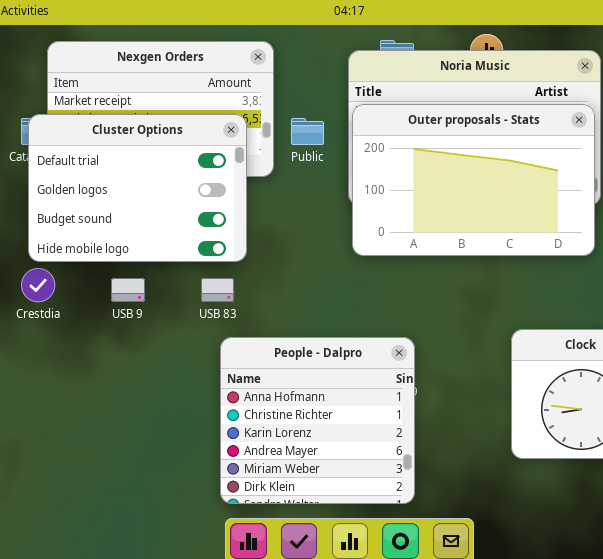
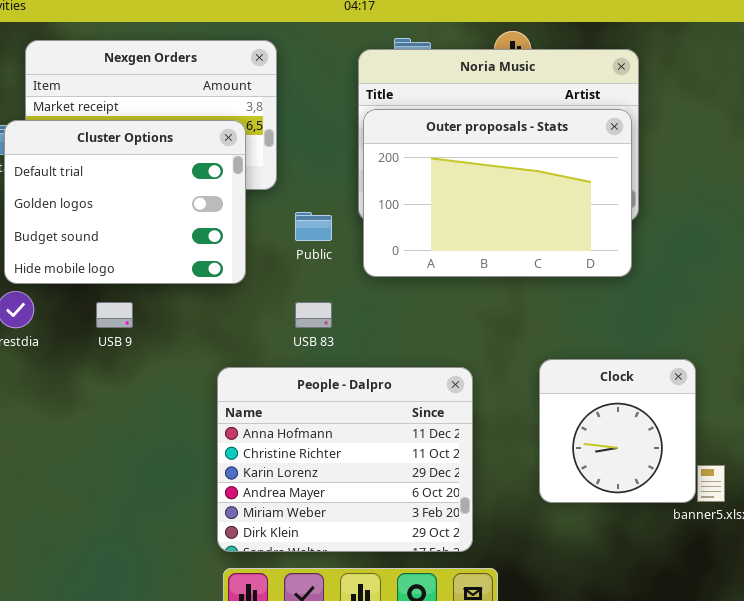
Public: [291,118,324,145] -> [295,212,332,241], moved
USB 83: [201,278,234,302] -> [295,302,332,328], moved
People - Dalpro: [220,337,415,504] -> [217,367,473,552], resized

